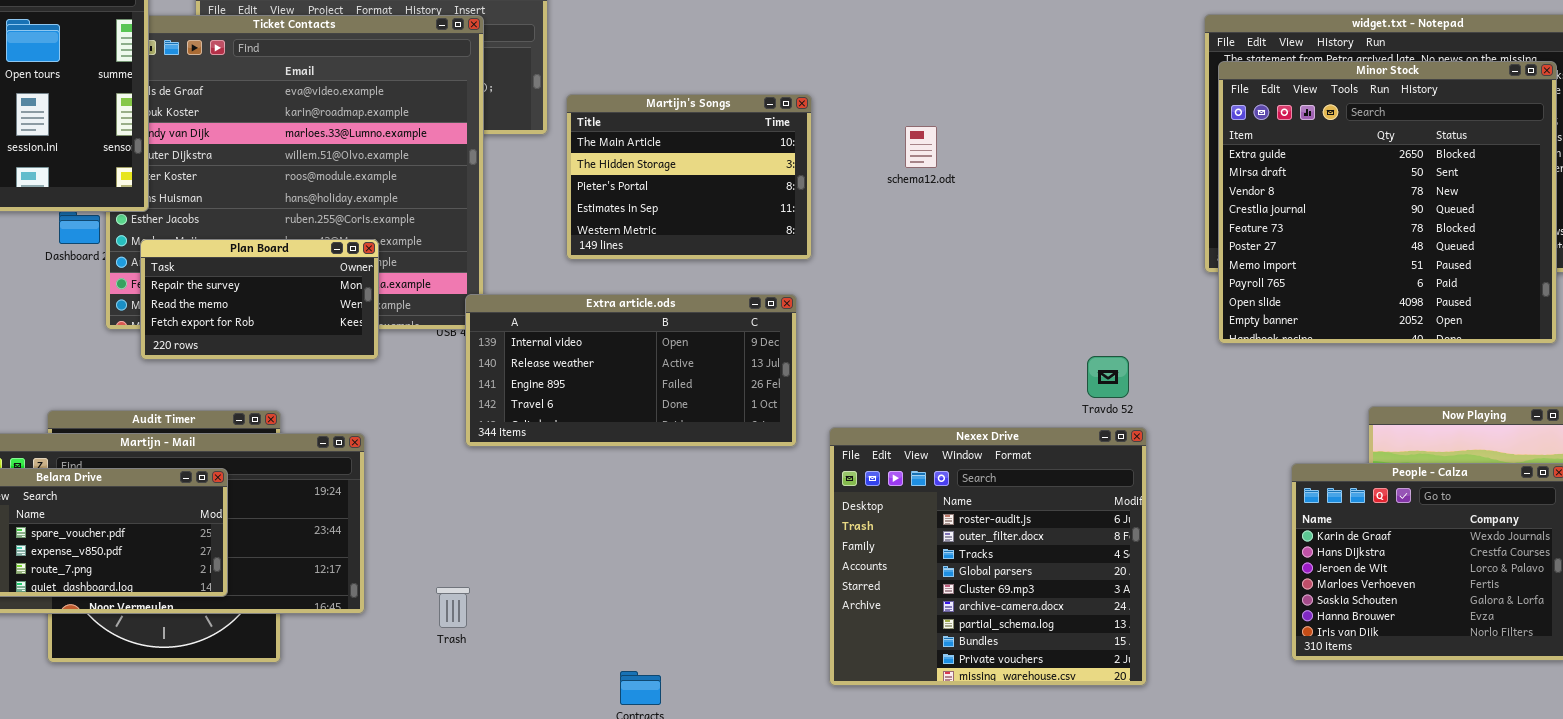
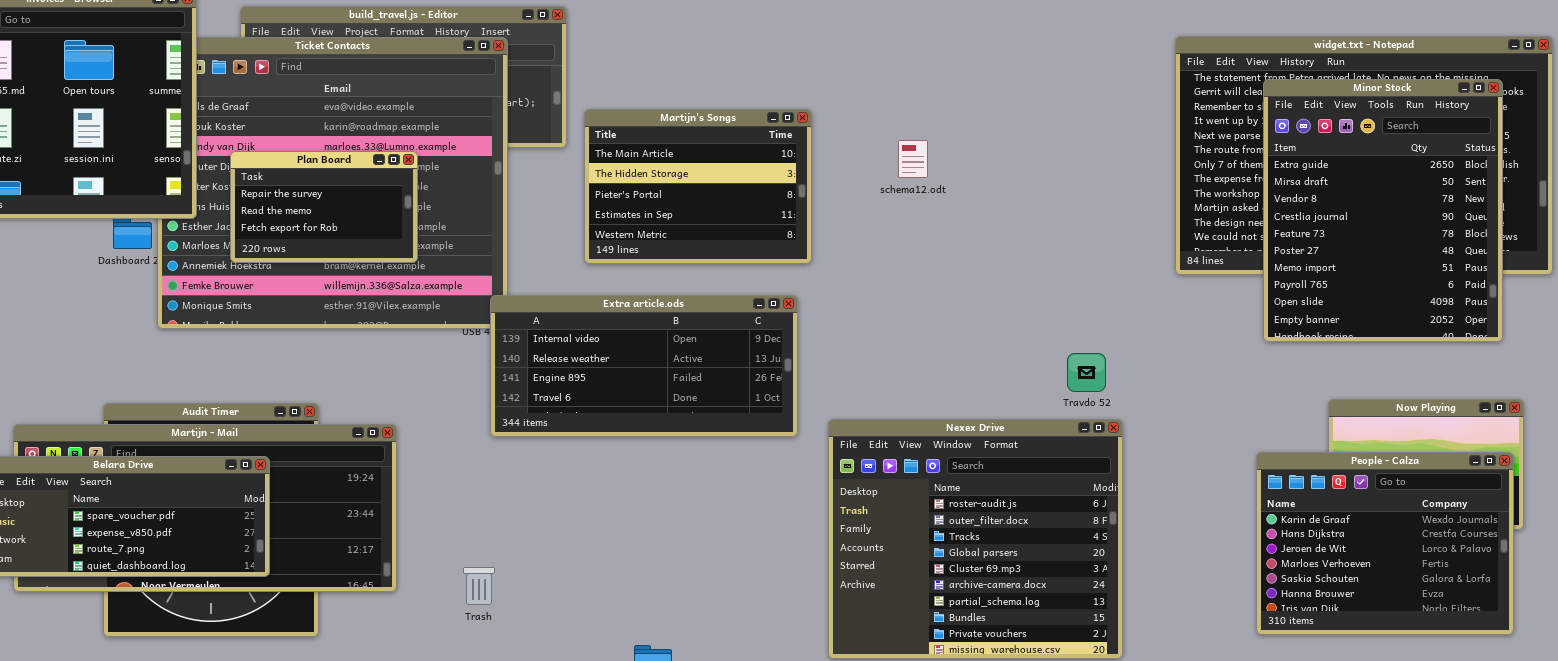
Minor Stock: [1218,61,1557,344] -> [1263,79,1503,342], resized
Plan Board: [140,239,379,360] -> [230,151,418,263], moved, resized

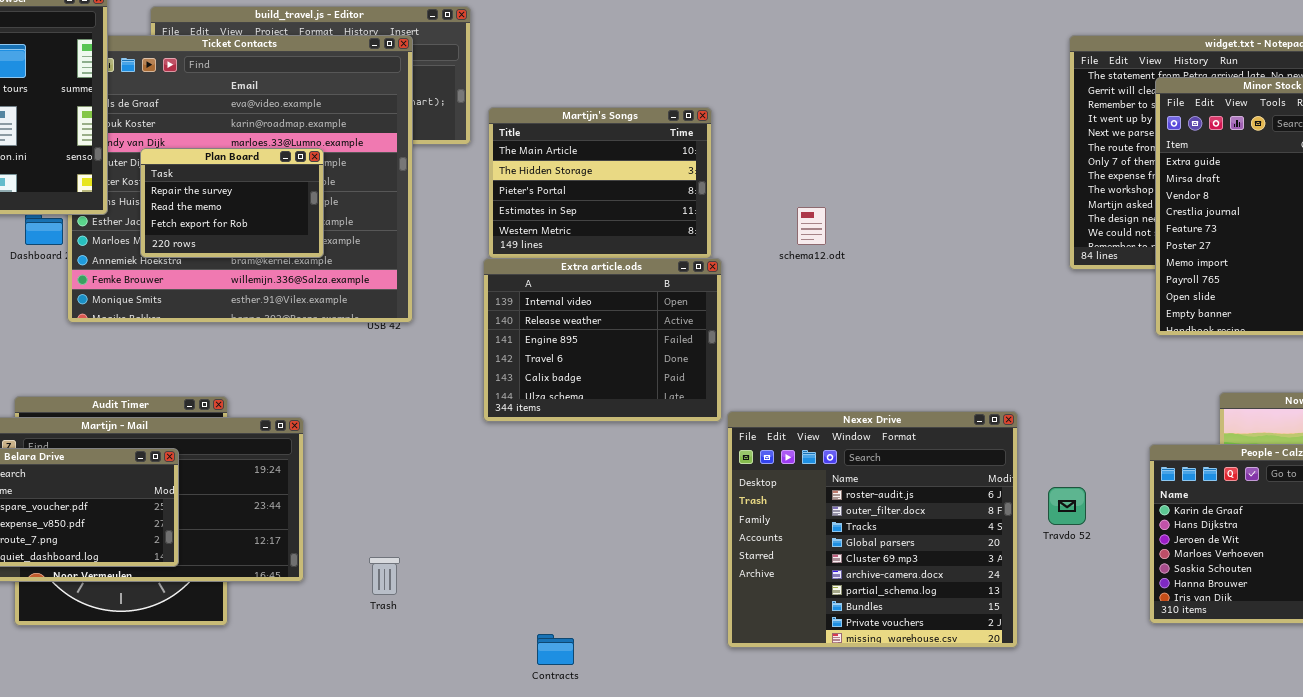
schema12.odt: [898,140,928,178] -> [797,207,826,245], moved
Extra article.ods: [490,295,798,437] -> [483,258,722,422], moved, resized
Travdo 52: [1067,353,1106,392] -> [1048,487,1086,525], moved

